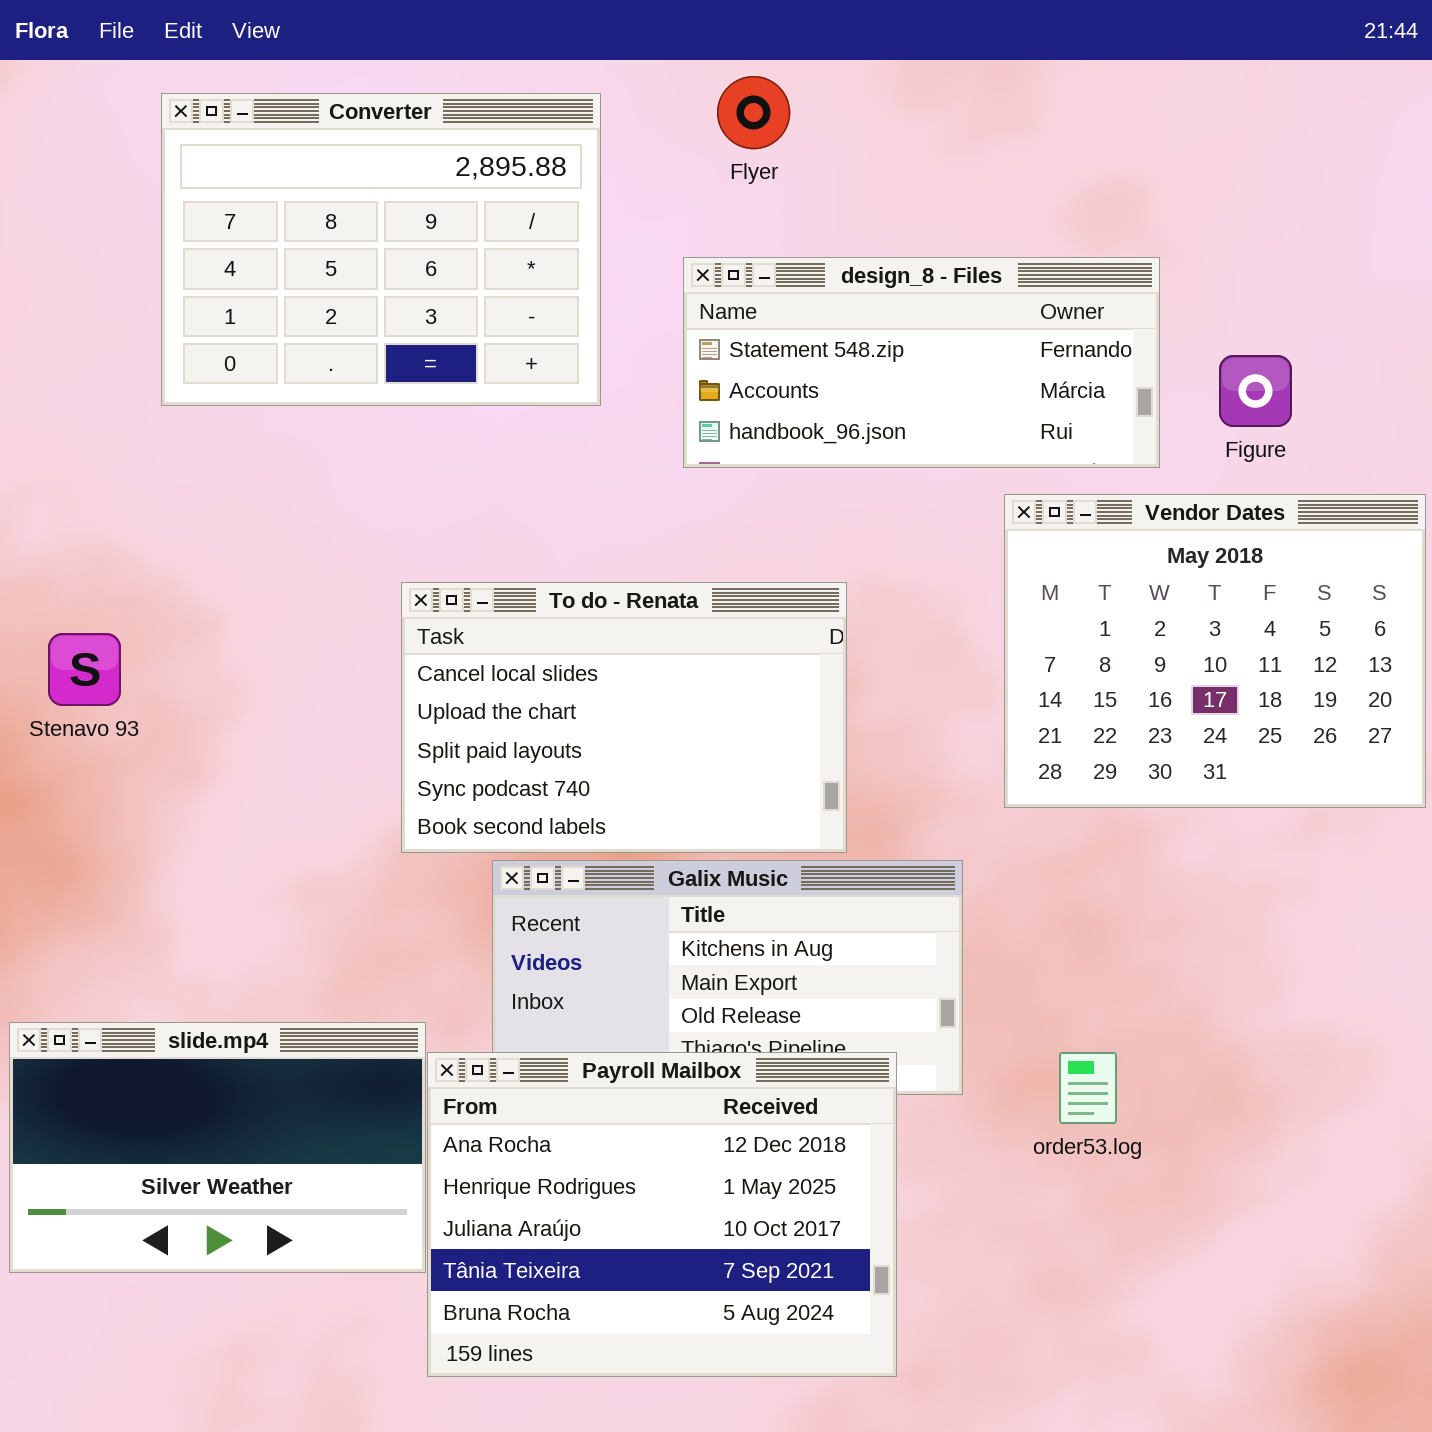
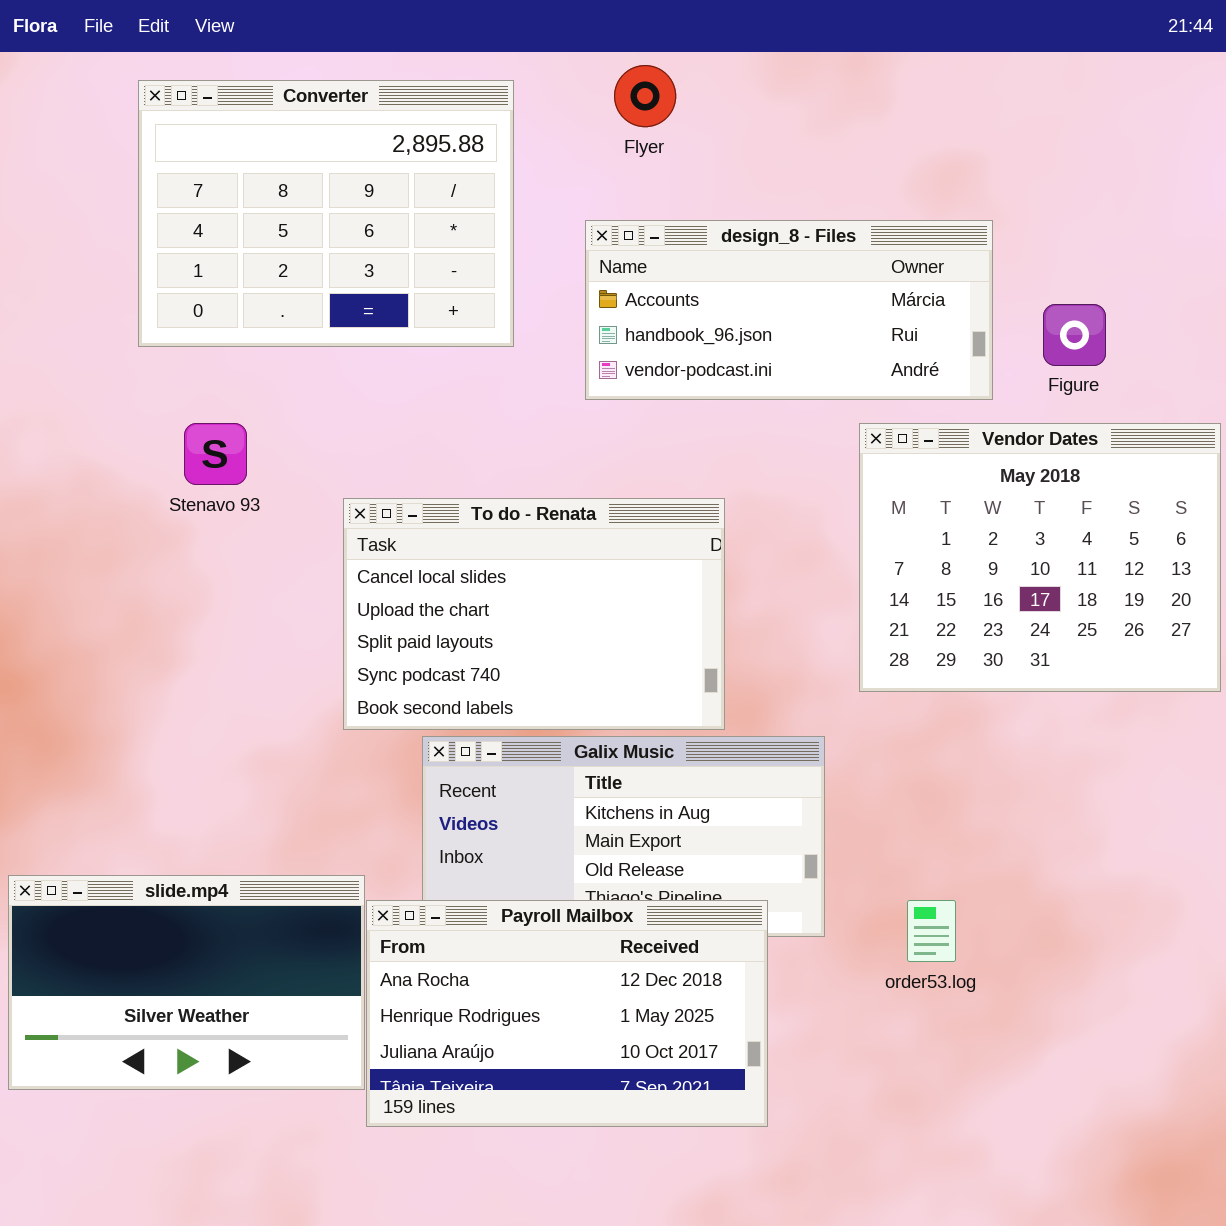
design_8 - Files: [683,257,1160,468] -> [585,220,993,400], scrolled down 1 row
Stenavo 93: [48,633,121,706] -> [184,423,247,485], moved
Payroll Mailbox: [427,1052,897,1377] -> [366,900,768,1127], resized

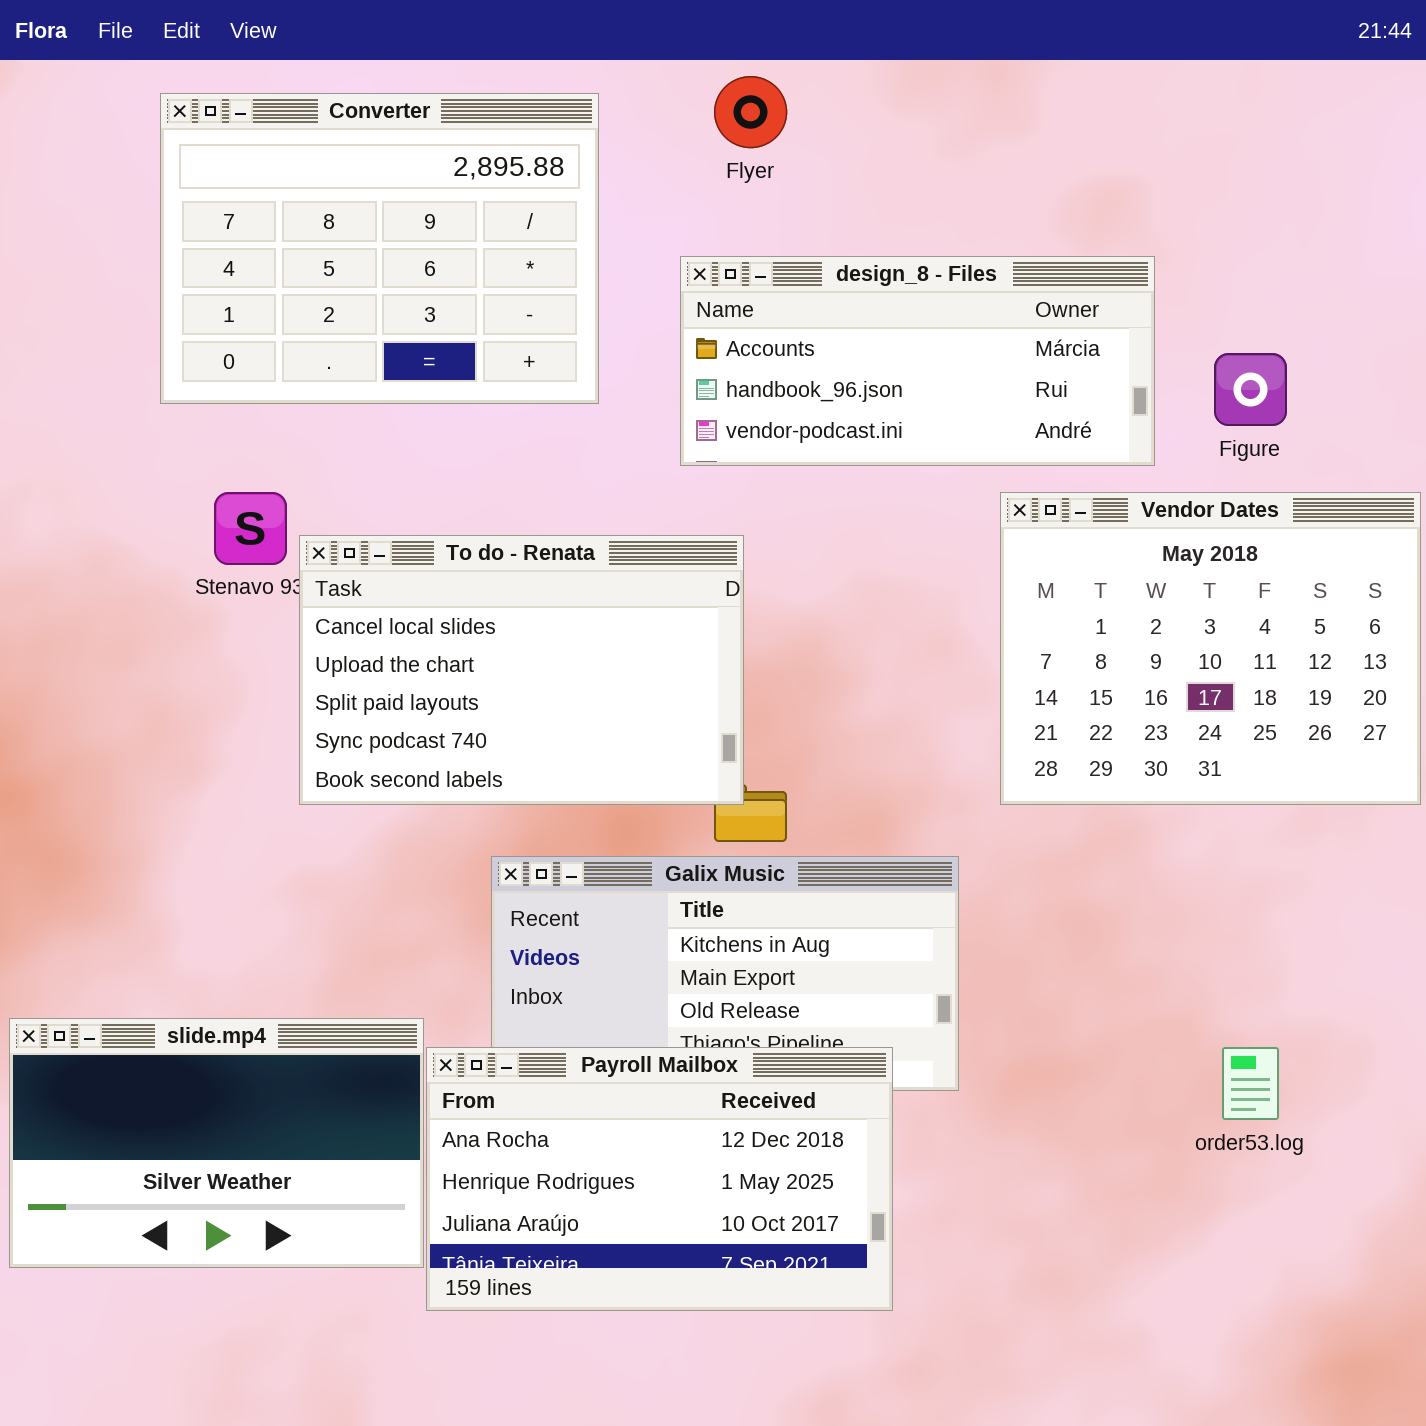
To do - Renata: [343,498,725,730] -> [299,535,744,805], moved
order53.log: [907,900,956,962] -> [1222,1047,1279,1120], moved

